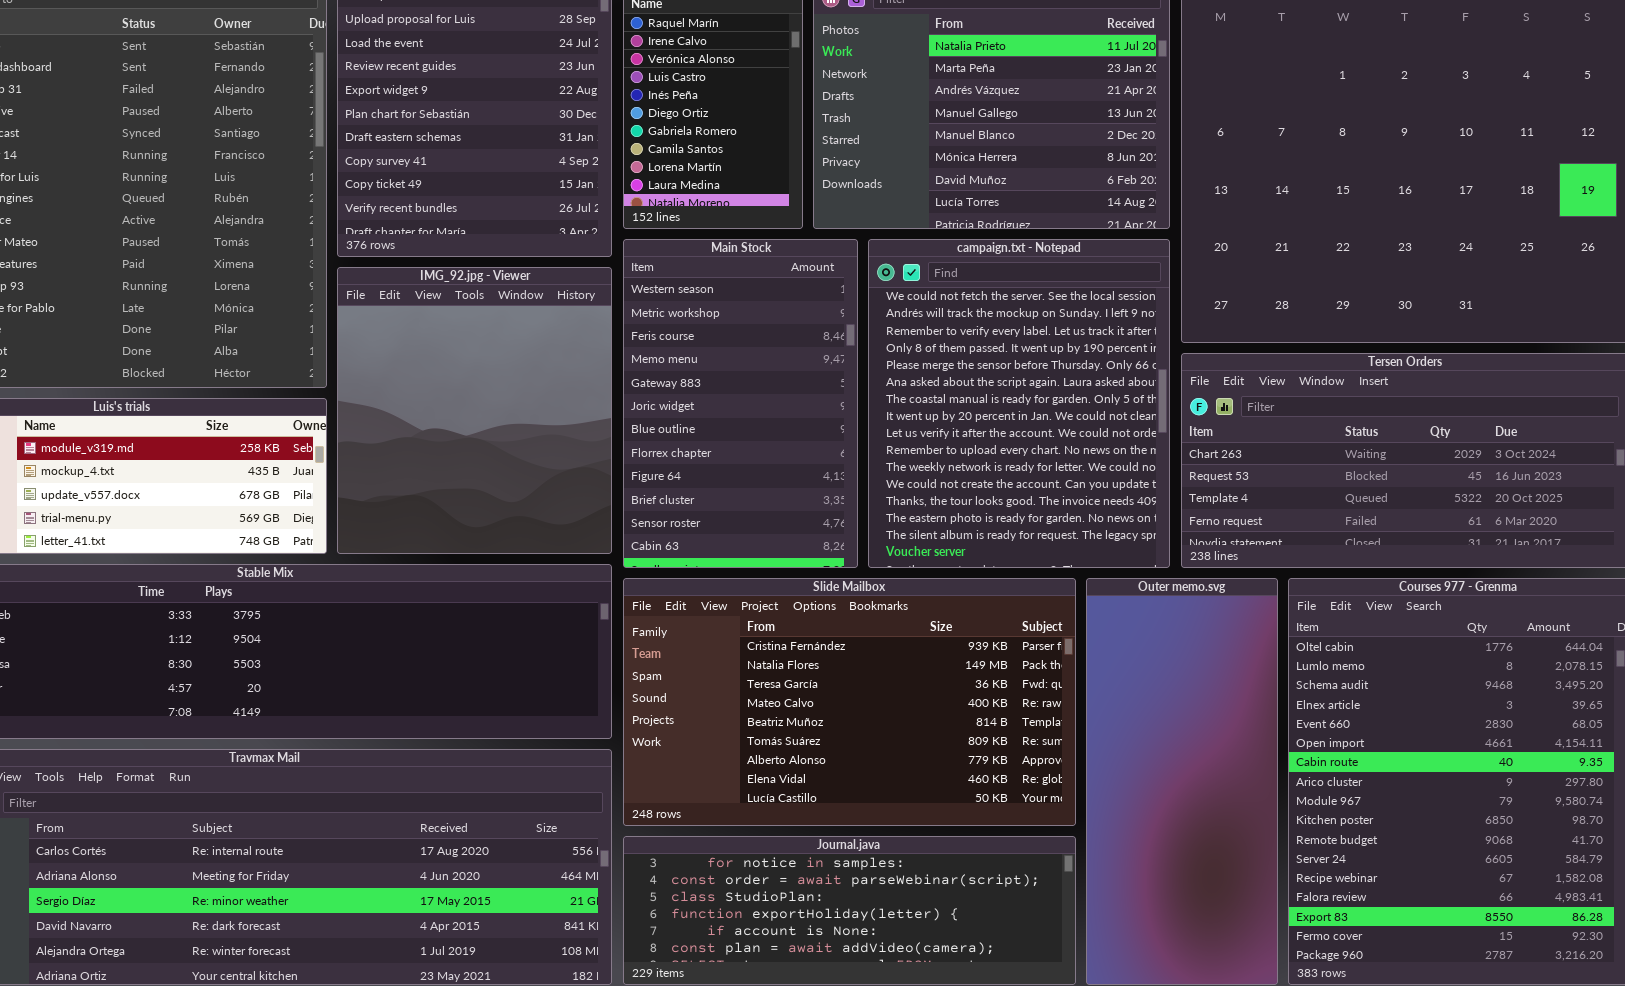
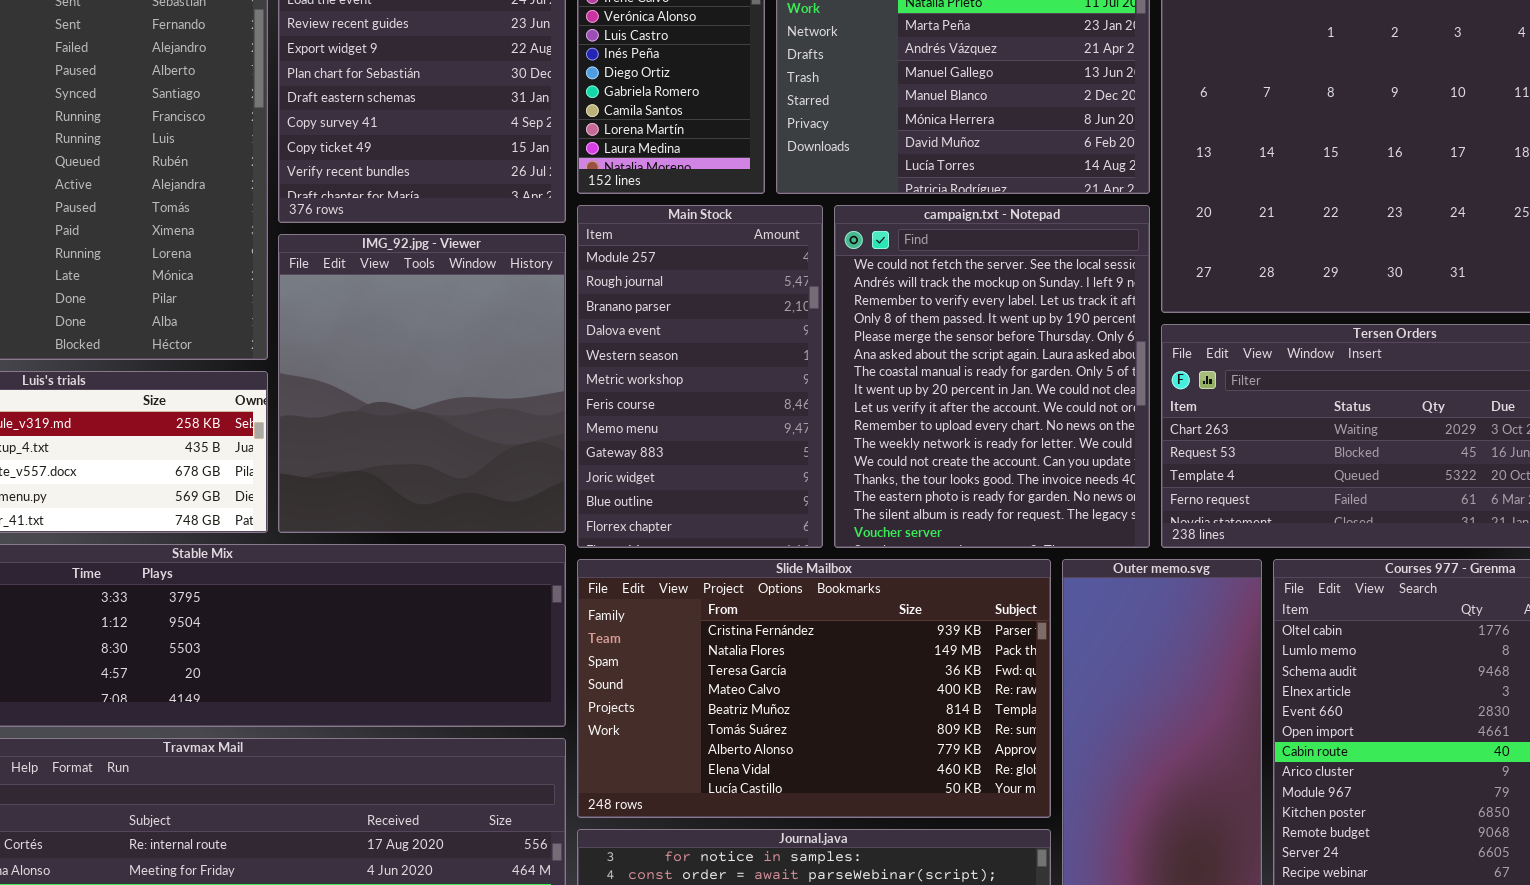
Main Stock: [623,239,858,568] -> [577,205,823,548], scrolled up 4 rows

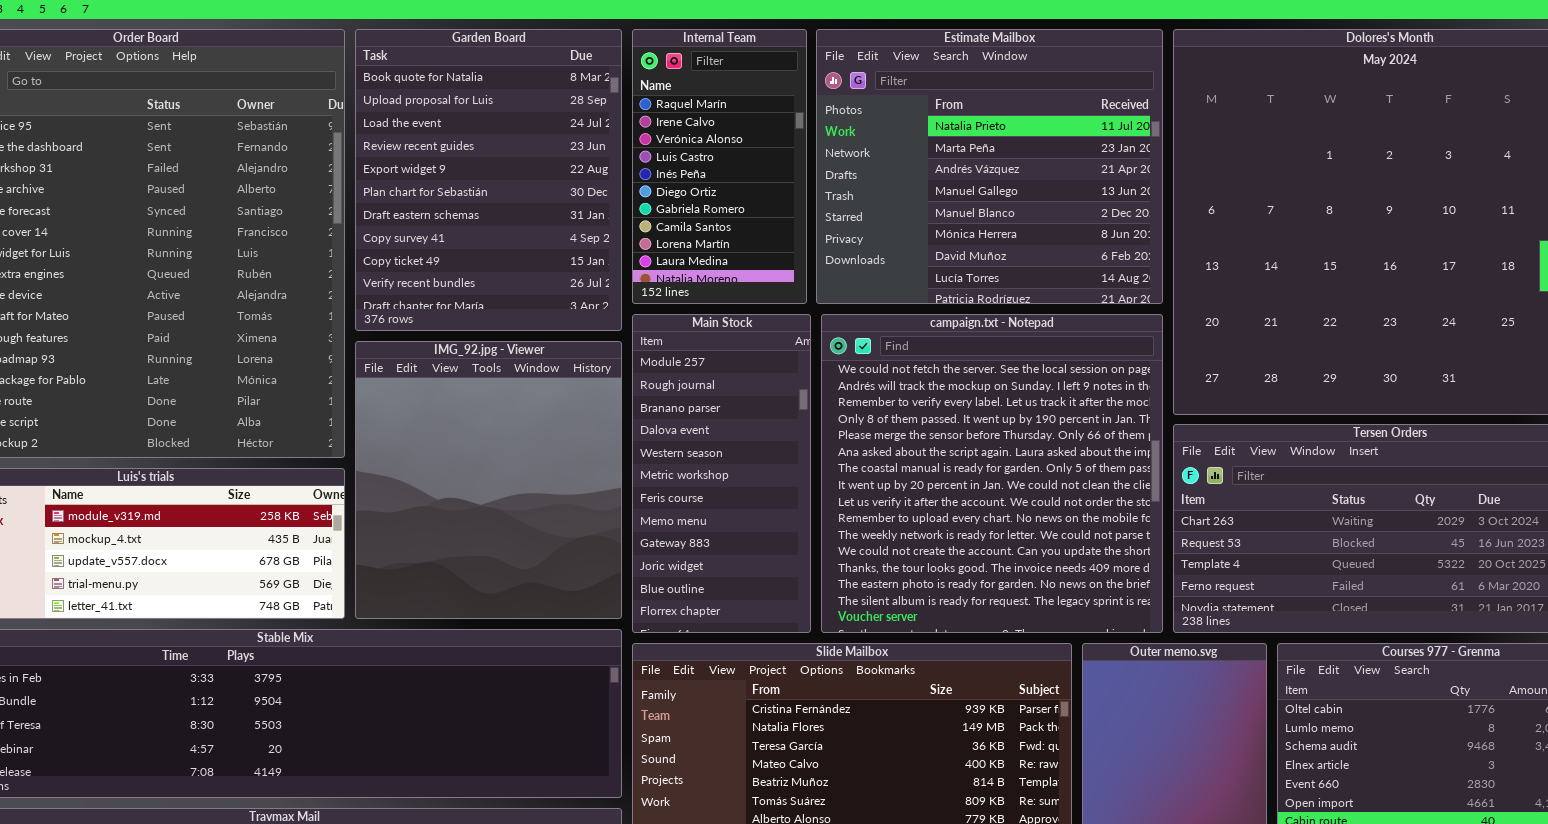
Main Stock: [577,205,823,548] -> [632,314,811,633], resized
campaign.txt - Notepad: [834,205,1150,548] -> [821,314,1163,633], resized

